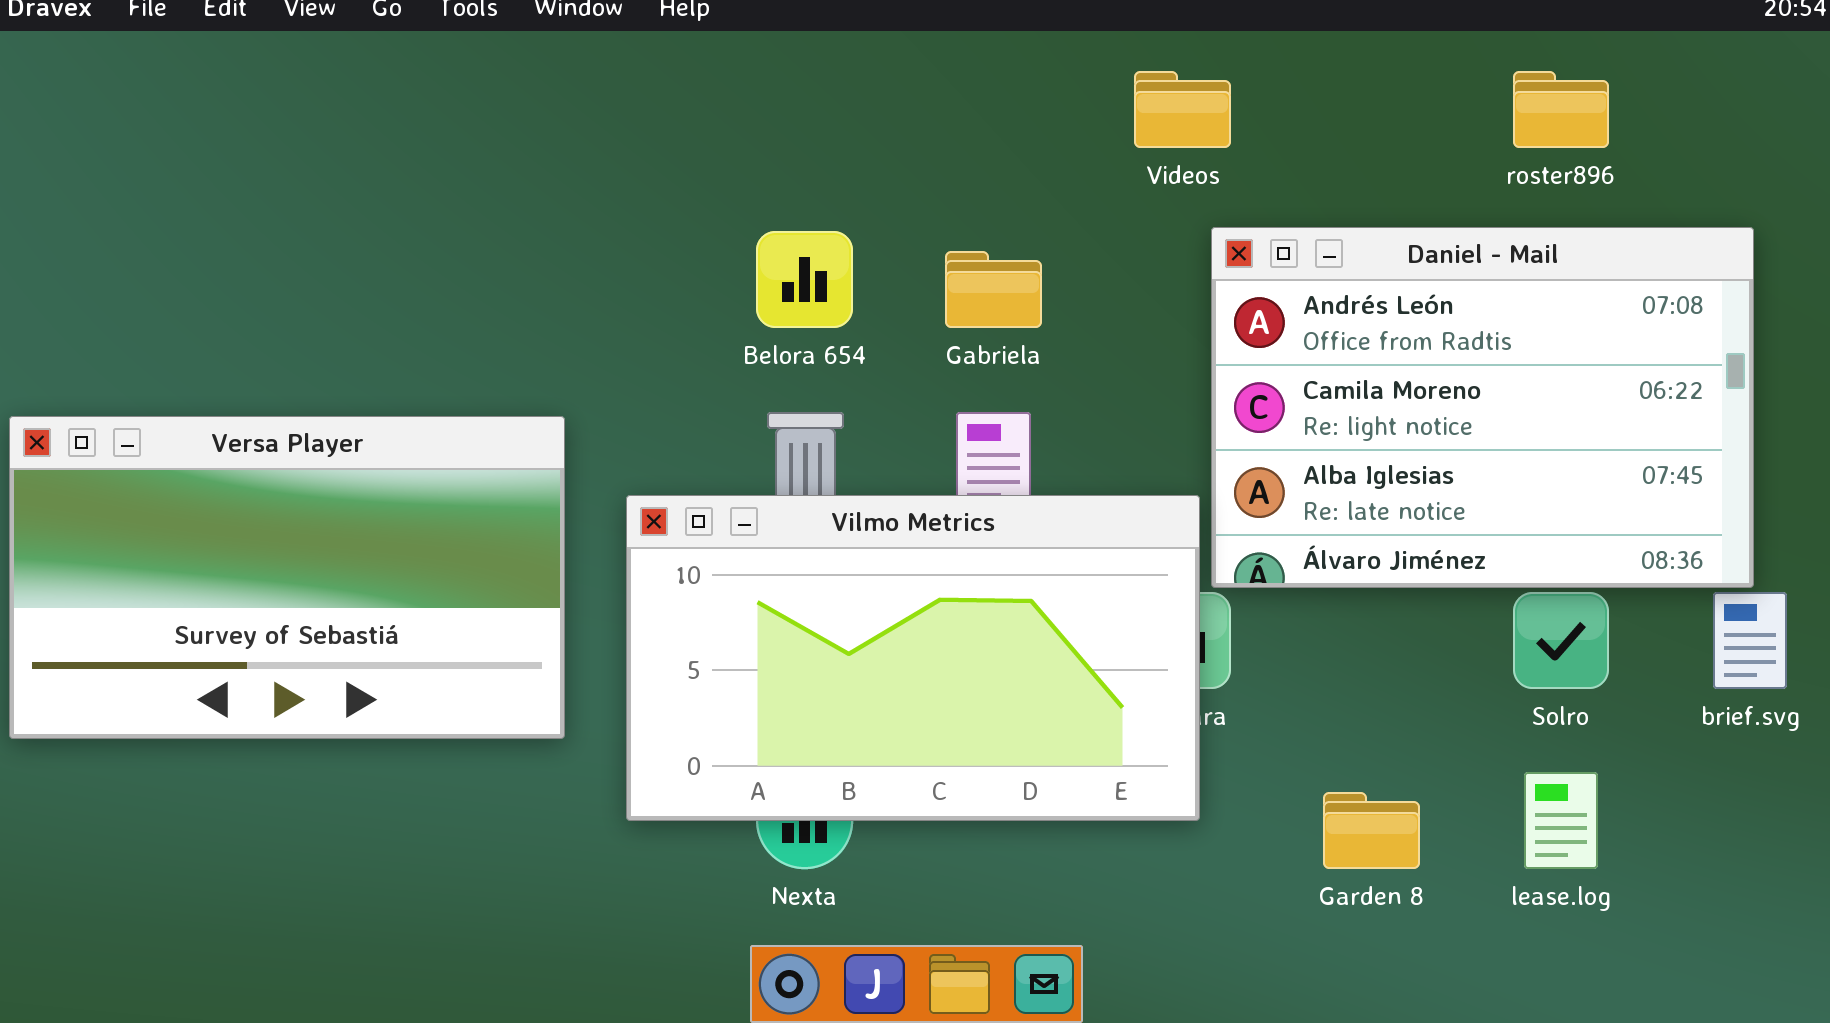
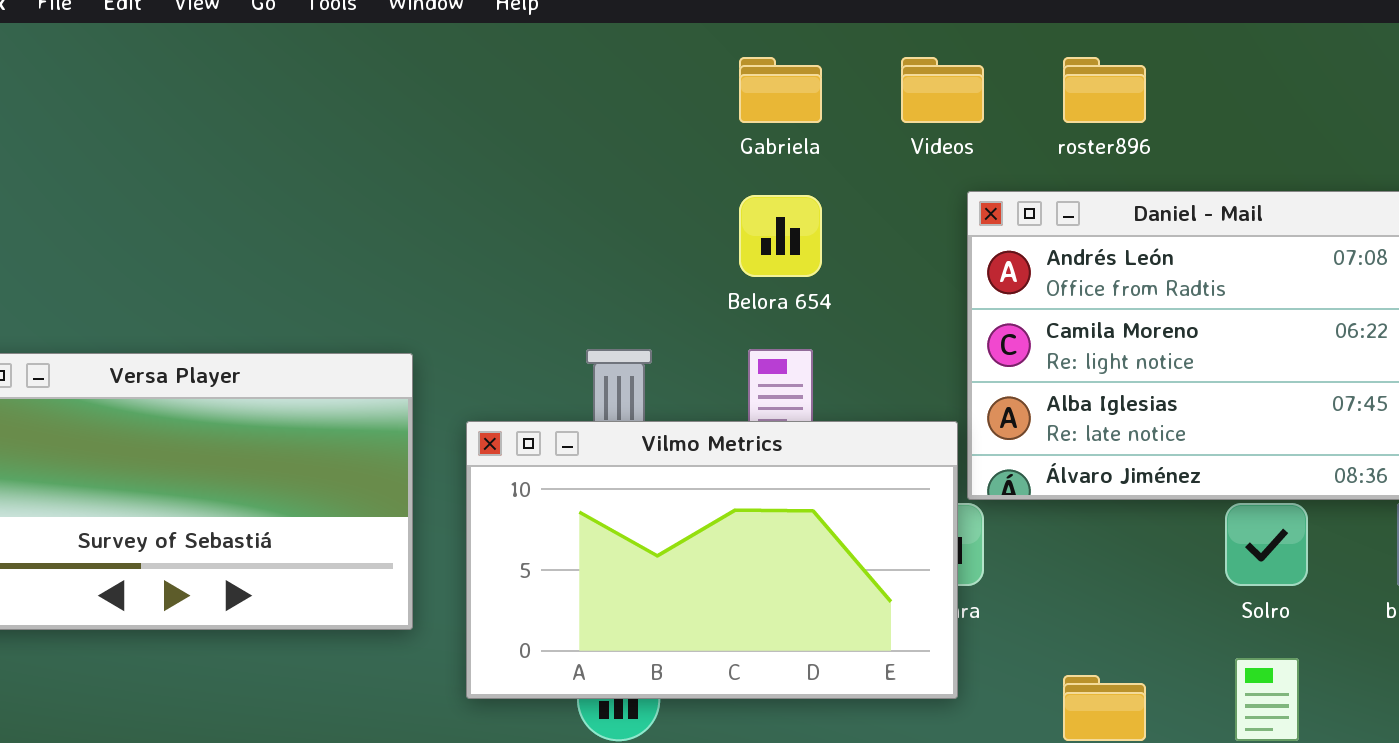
roster896: [1513,71,1609,148] -> [1063,57,1146,123], moved
Belora 654: [756,231,853,328] -> [739,195,822,277], moved
Gabriela: [945,251,1042,328] -> [739,57,822,123], moved

